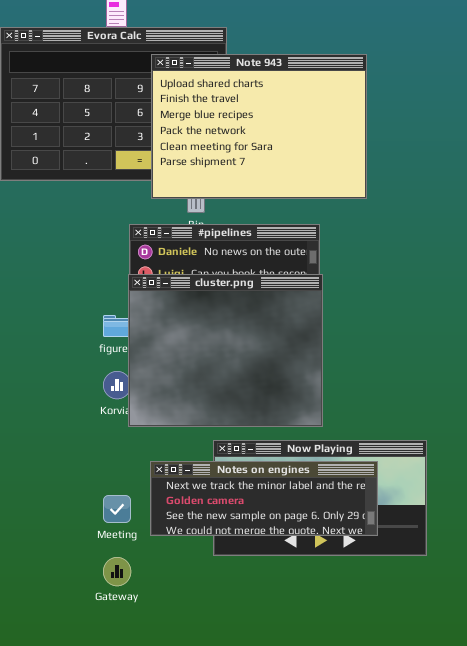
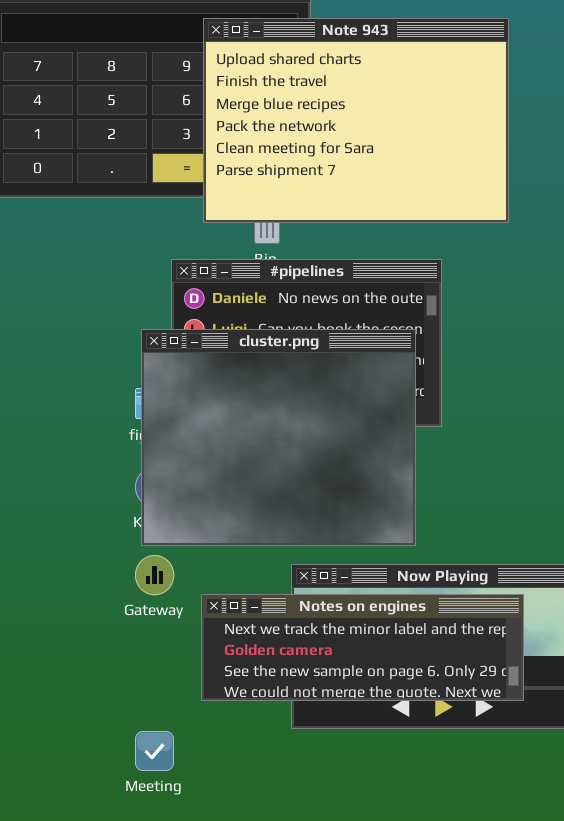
cluster.png: [128,274,323,427] -> [141,329,416,546], moved
Meeting: [103,495,131,523] -> [135,731,174,771], moved
Gateway: [103,557,131,586] -> [135,555,174,595], moved

